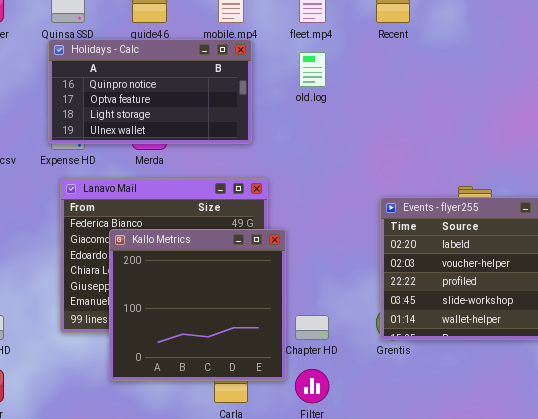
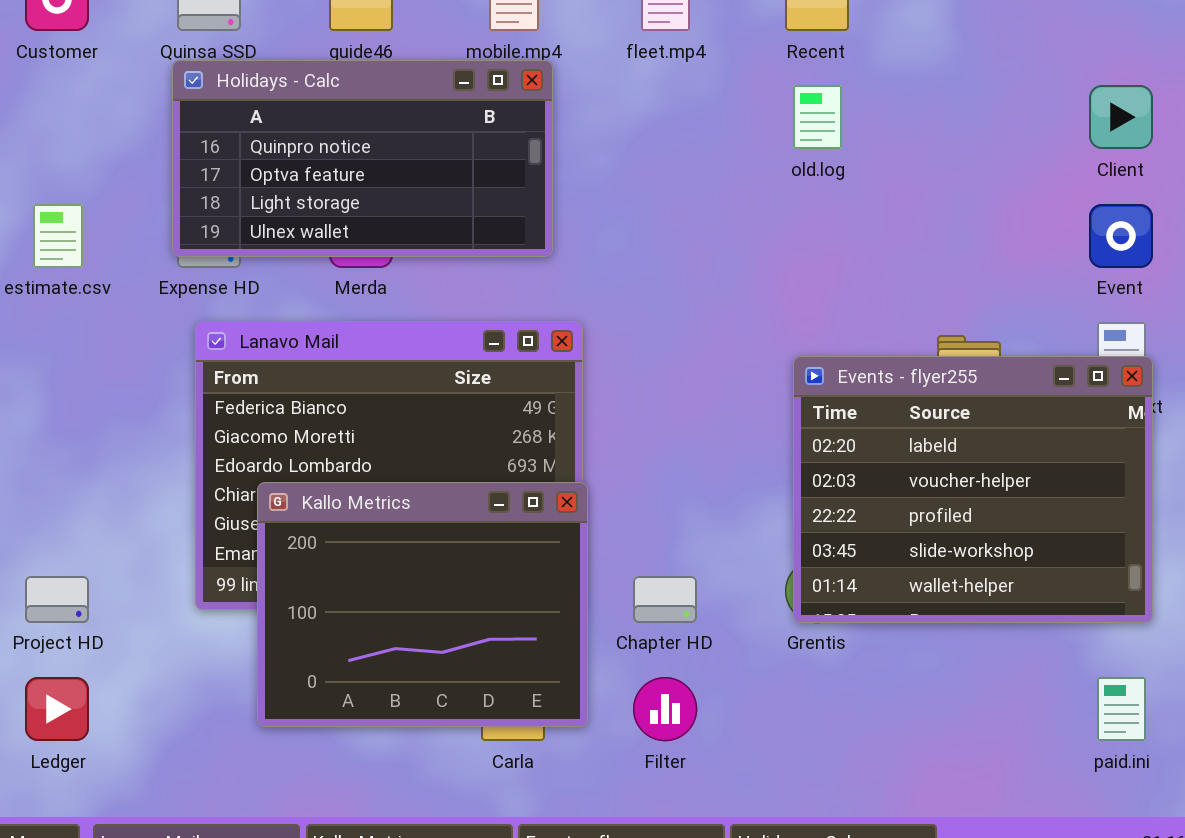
old.log: [299,52,326,87] -> [793,85,842,149], moved
Kallo Metrics: [109,229,286,381] -> [257,482,588,727], moved, resized

